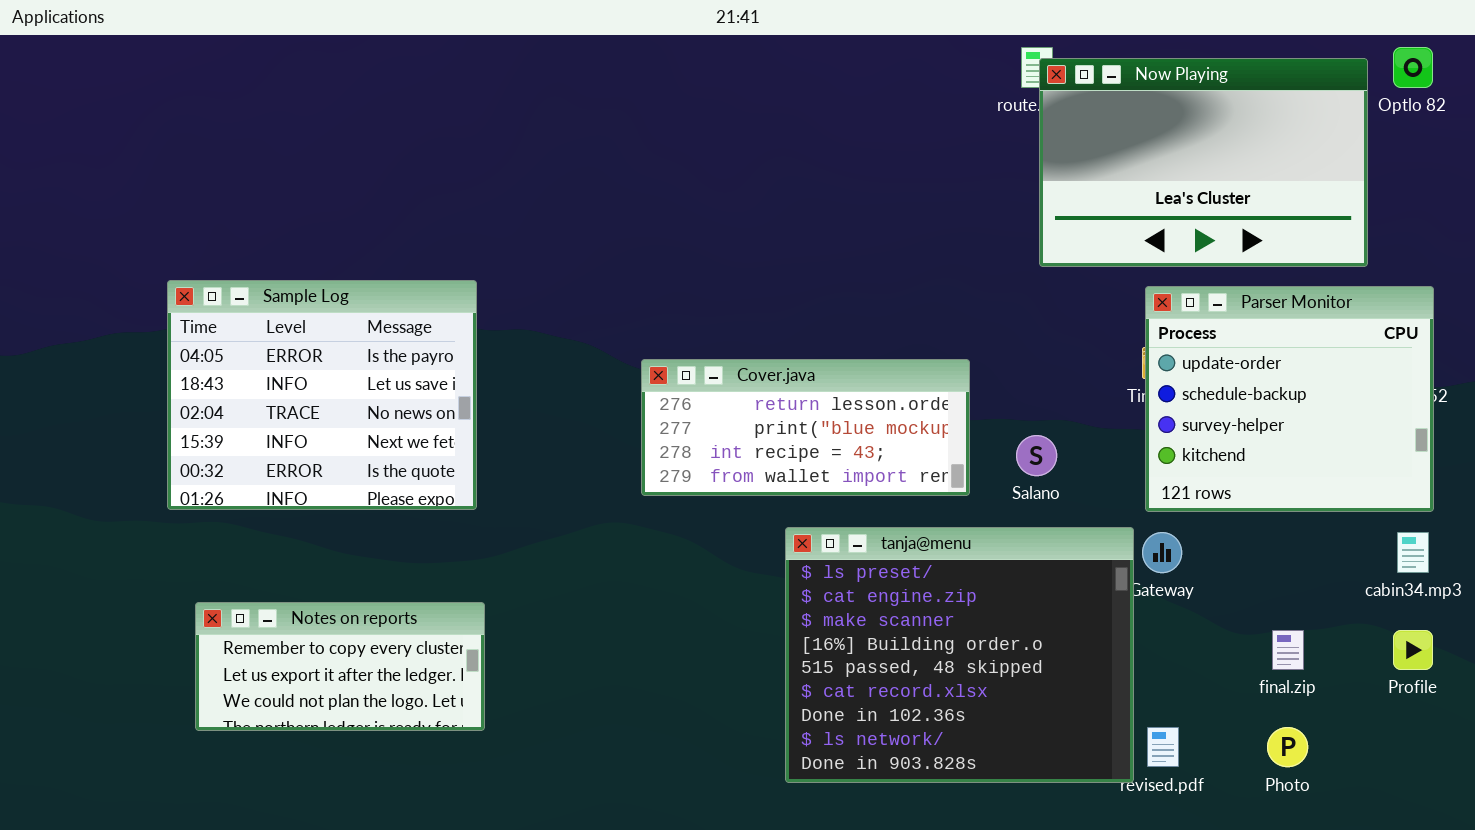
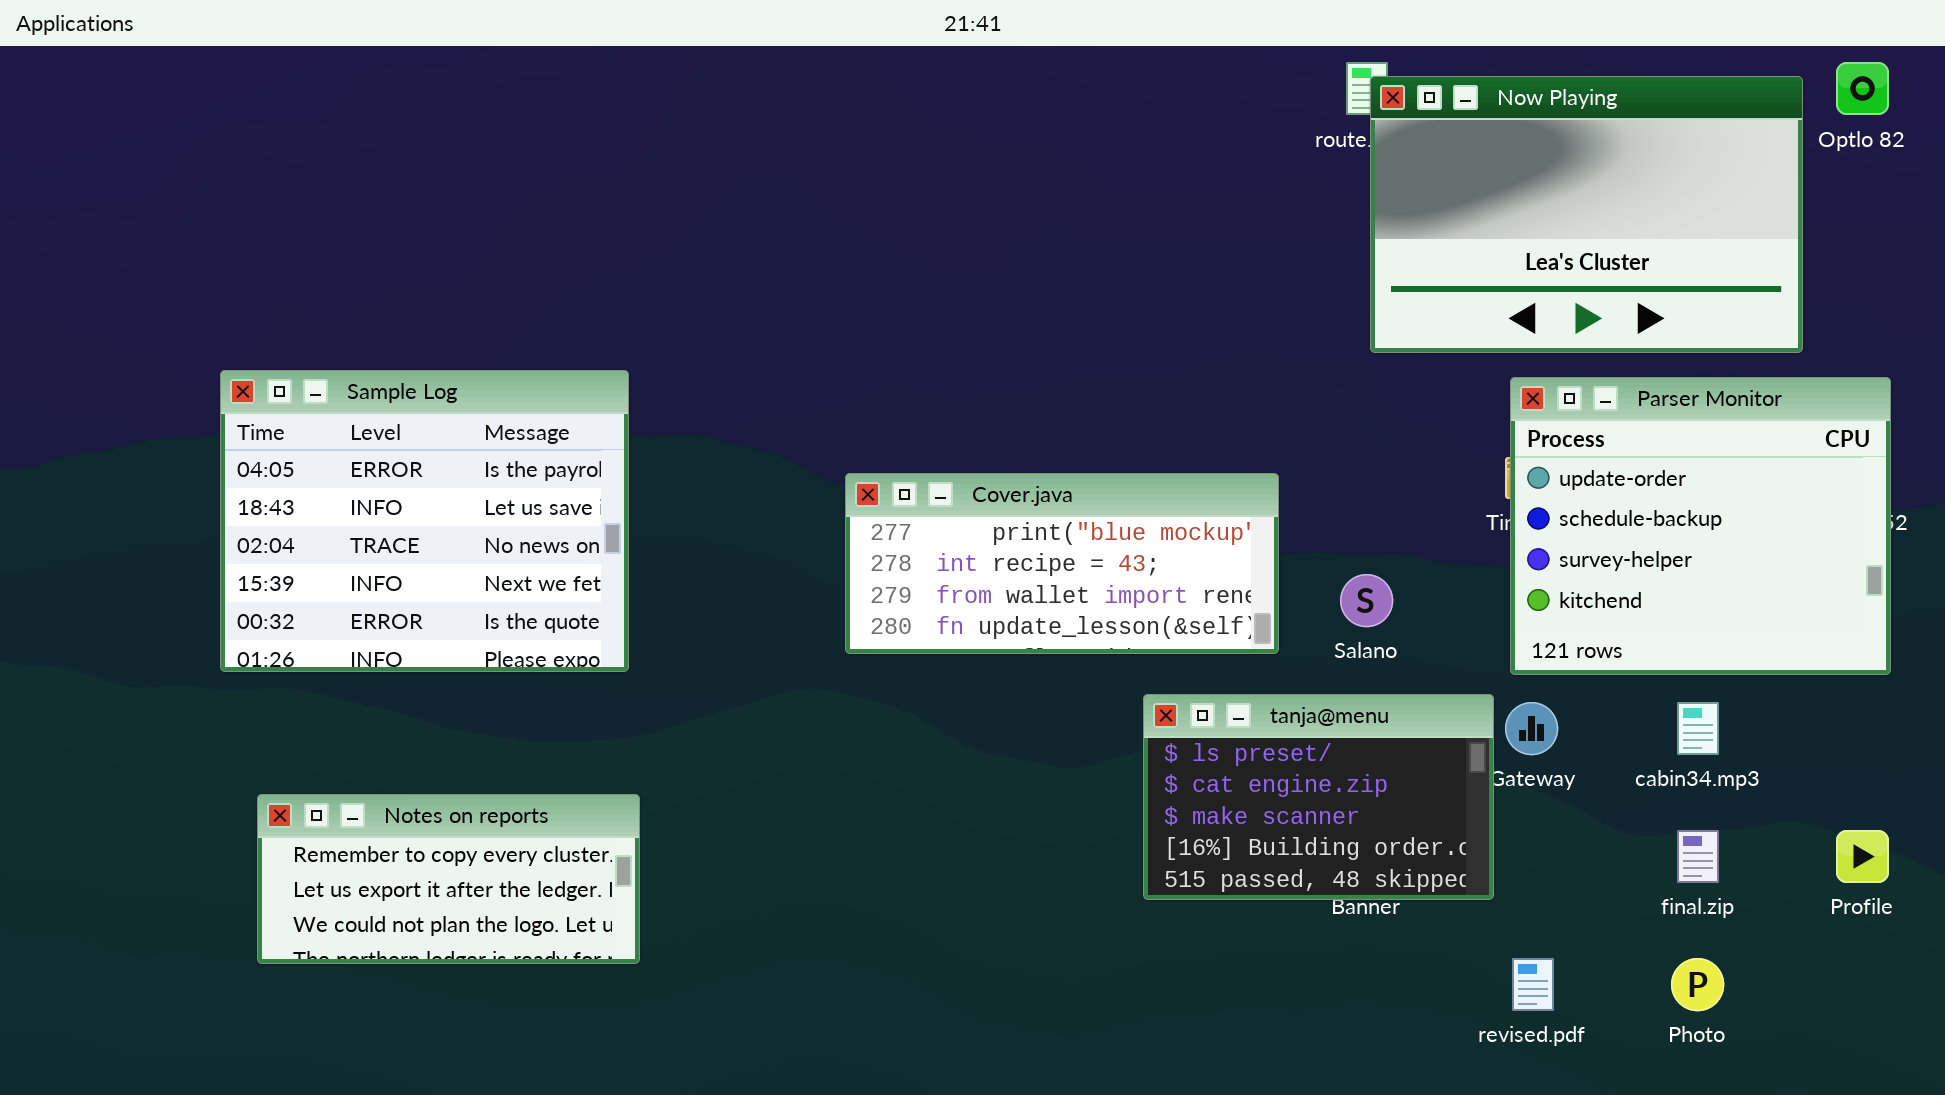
Cover.java: [641,359,970,496] -> [845,473,1279,654], scrolled down 1 row
tanja@menu: [785,527,1134,783] -> [1143,694,1494,900], resized
cabin34.mp3: [1397,532,1429,573] -> [1677,702,1719,755], moved

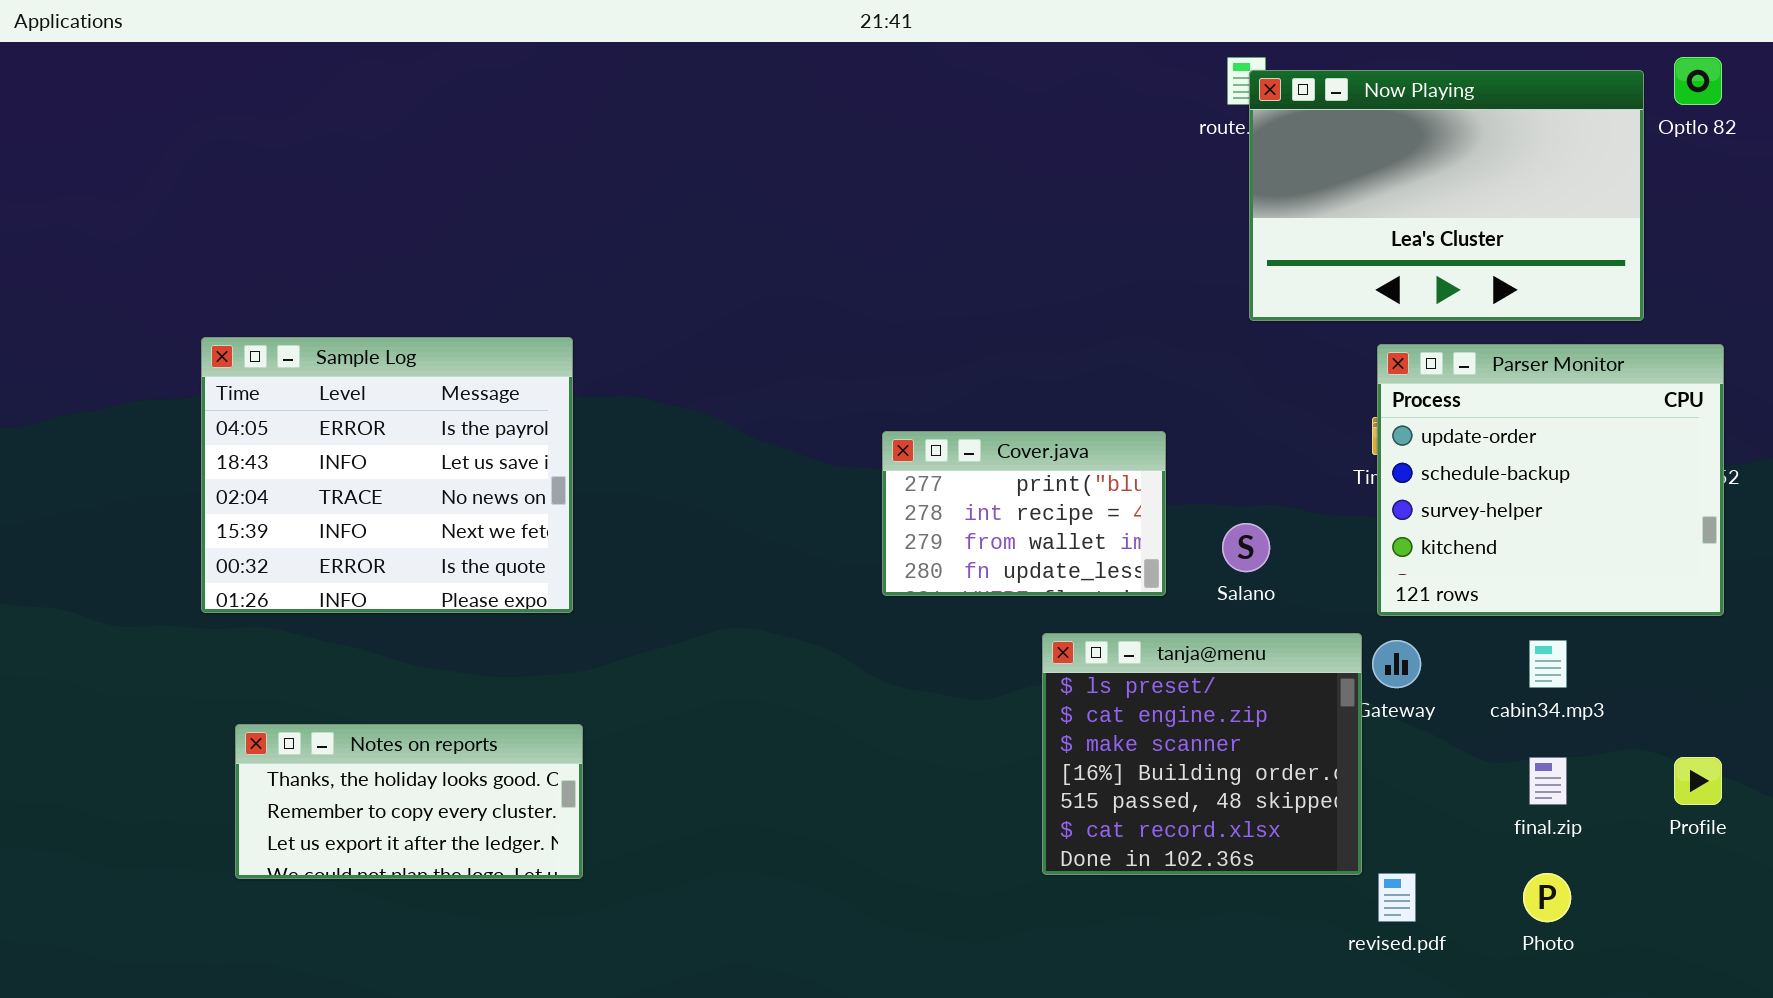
Cover.java: [845,473,1279,654] -> [882,431,1166,596], resized
tanja@menu: [1143,694,1494,900] -> [1042,633,1362,875], resized
Notes on reports: [257,794,640,964] -> [235,724,583,879], scrolled up 1 row

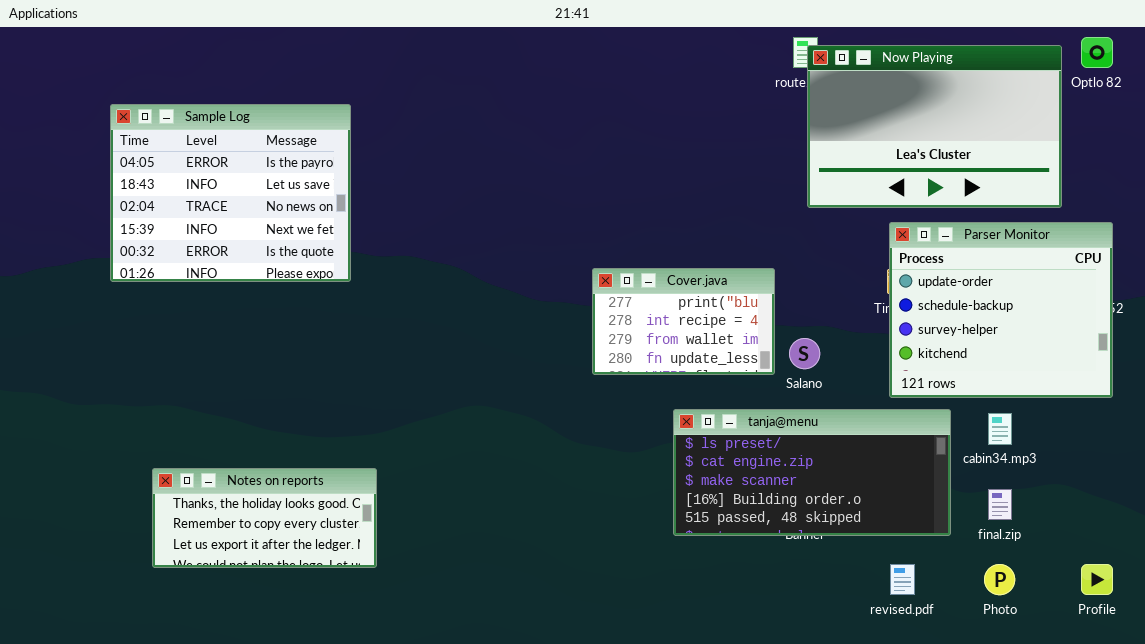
Sample Log: [201,337,573,613] -> [110,104,351,282], moved
Cover.java: [882,431,1166,596] -> [592,268,775,375], moved
tanja@menu: [1042,633,1362,875] -> [673,409,951,536], resized
Profile: [1674,757,1722,805] -> [1081,564,1113,595], moved

